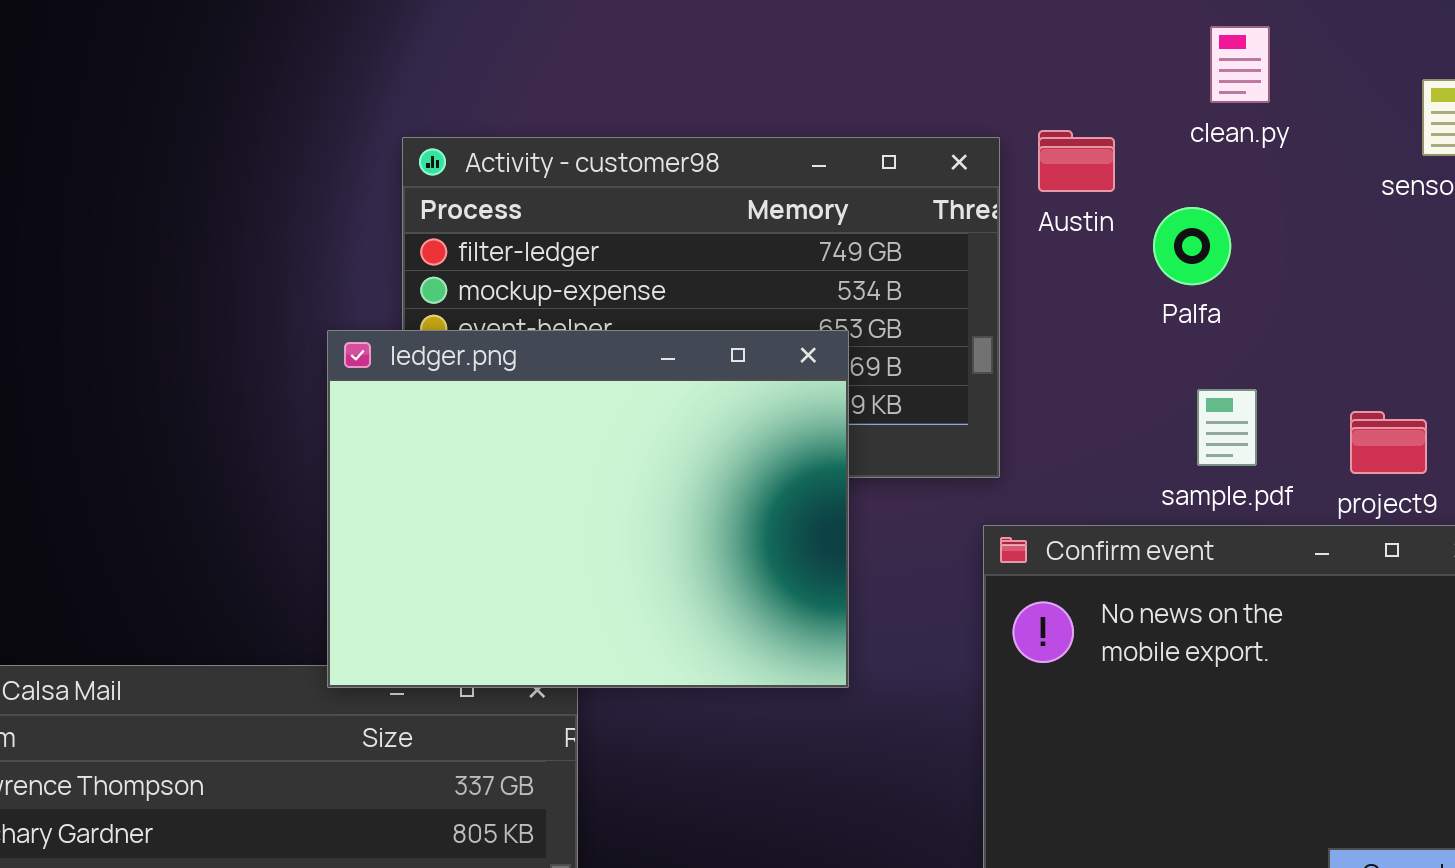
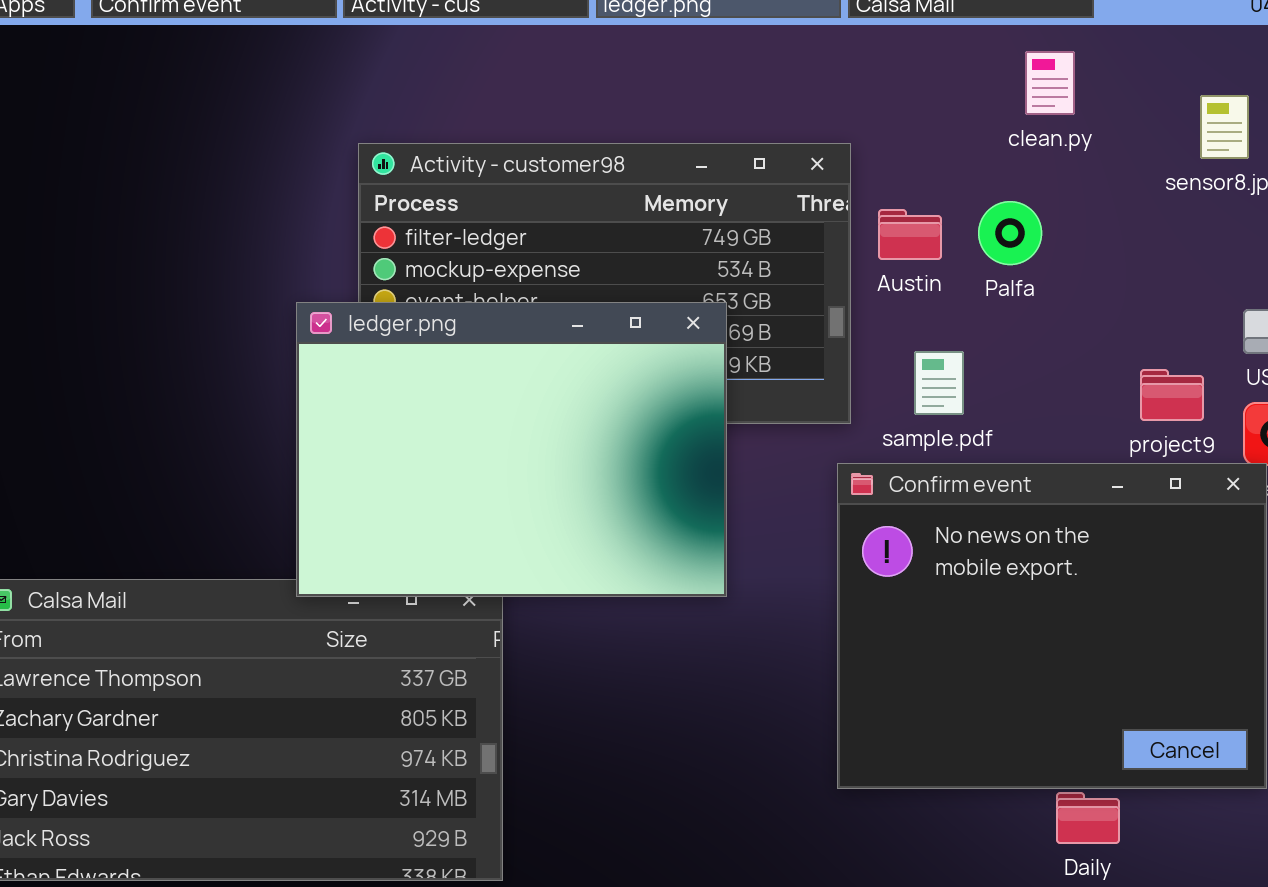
Austin: [1038,130,1115,192] -> [878,209,942,260], moved
sample.pdf: [1197,389,1257,466] -> [914,351,964,415], moved

